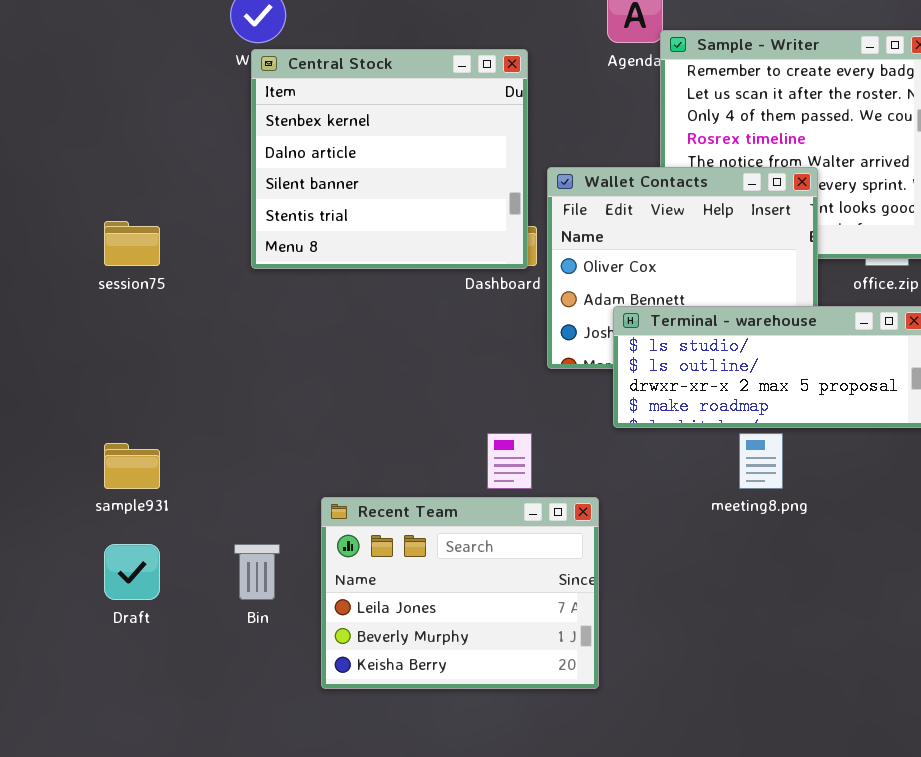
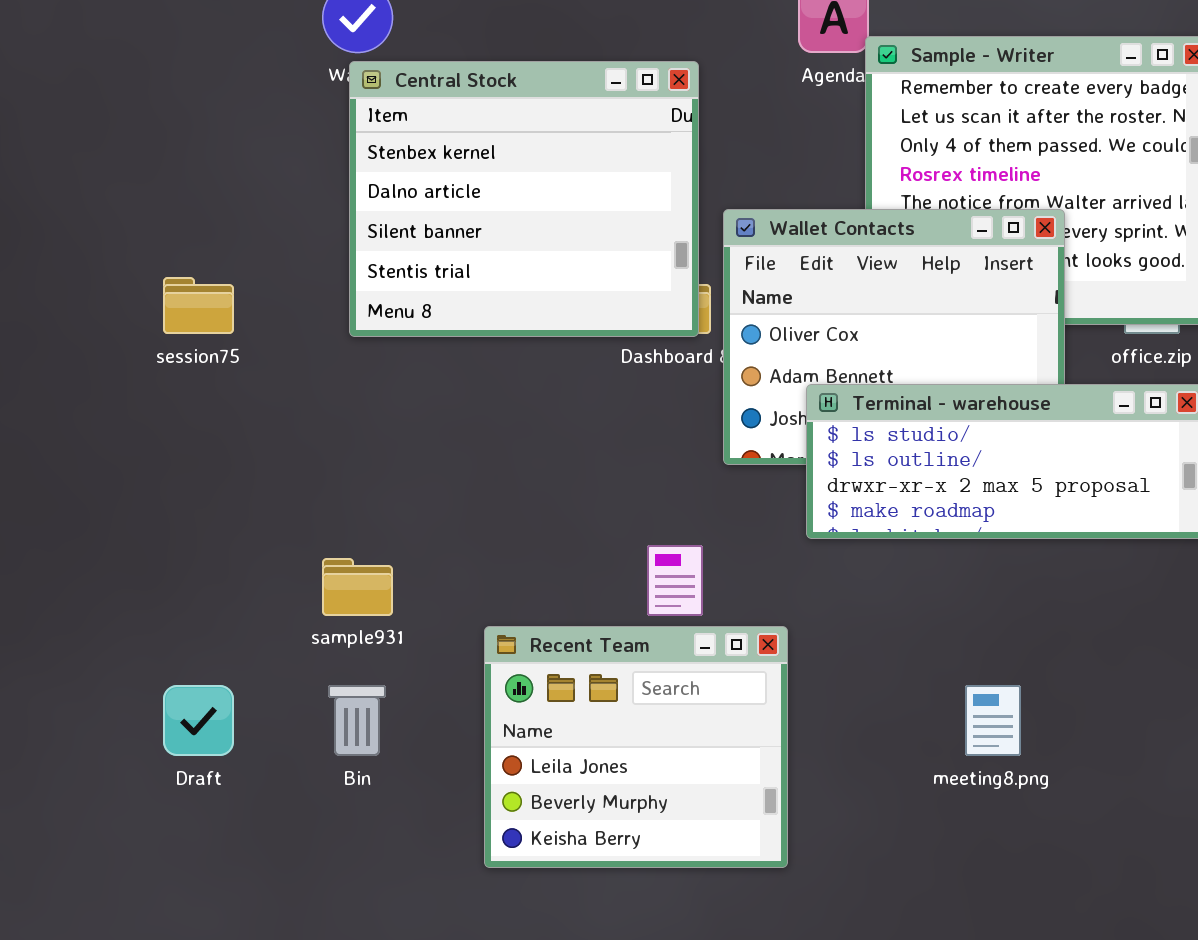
meeting8.png: [739,433,783,489] -> [965,685,1021,756], moved
sample931: [104,443,160,489] -> [322,558,393,616], moved
Recent Team: [321,497,599,689] -> [484,626,788,868], resized

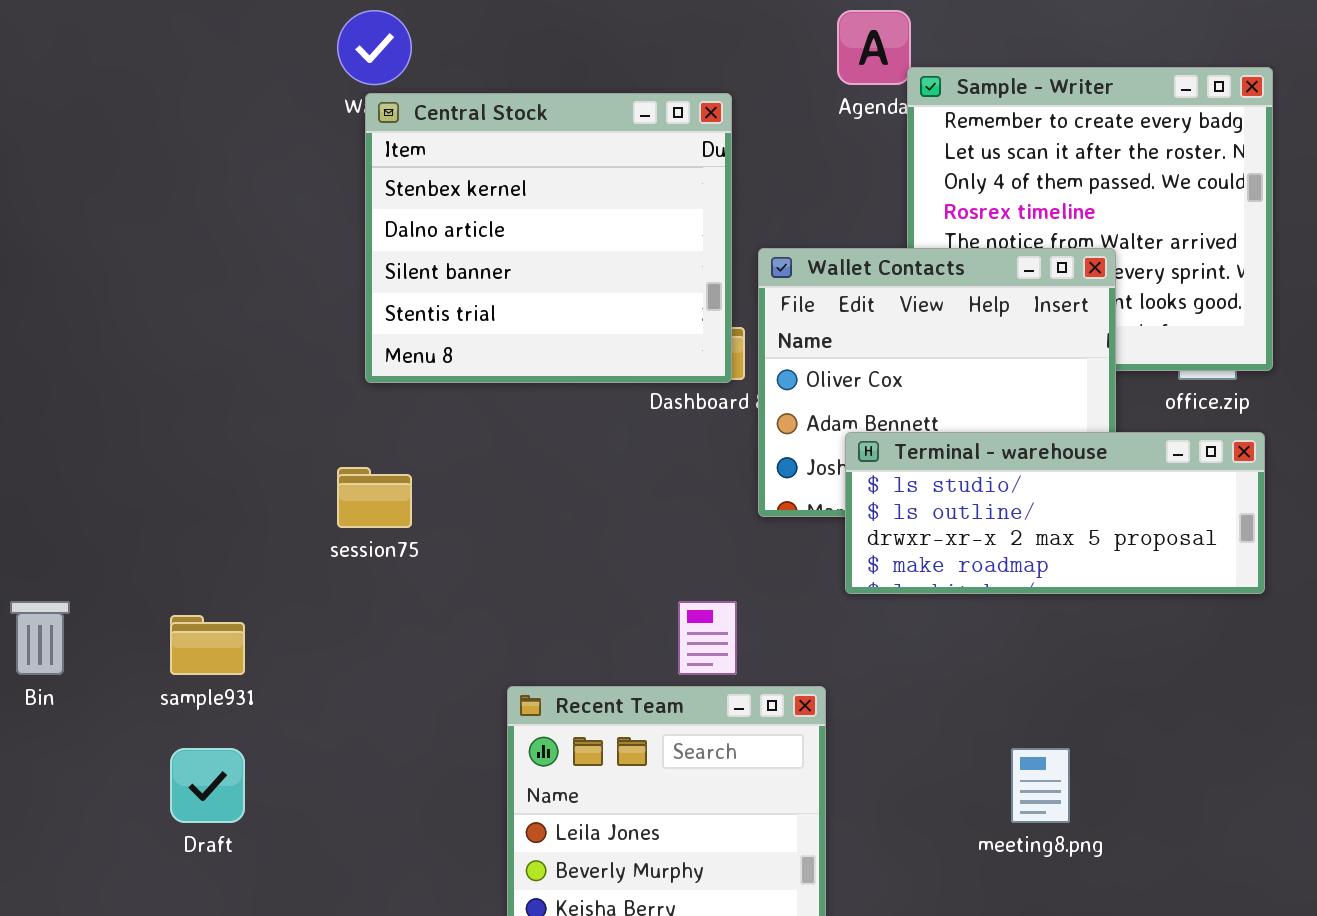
session75: [163,277,234,334] -> [337,467,412,528], moved
sample931: [322,558,393,616] -> [170,615,245,675], moved
Bin: [328,685,386,756] -> [10,601,70,675], moved

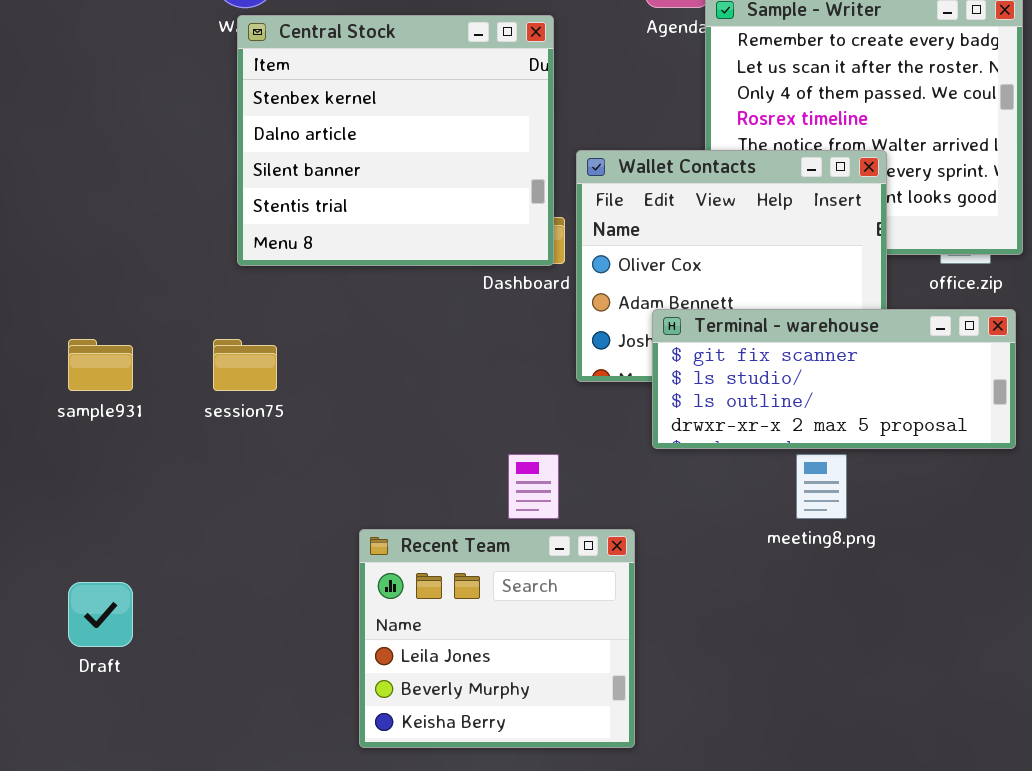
Terminal - warehouse: [845,432,1265,594] -> [652,309,1016,449], scrolled up 1 row
sample931: [170,615,245,675] -> [68,339,133,391], moved
meeting8.png: [1011,748,1070,823] -> [796,454,847,519], moved

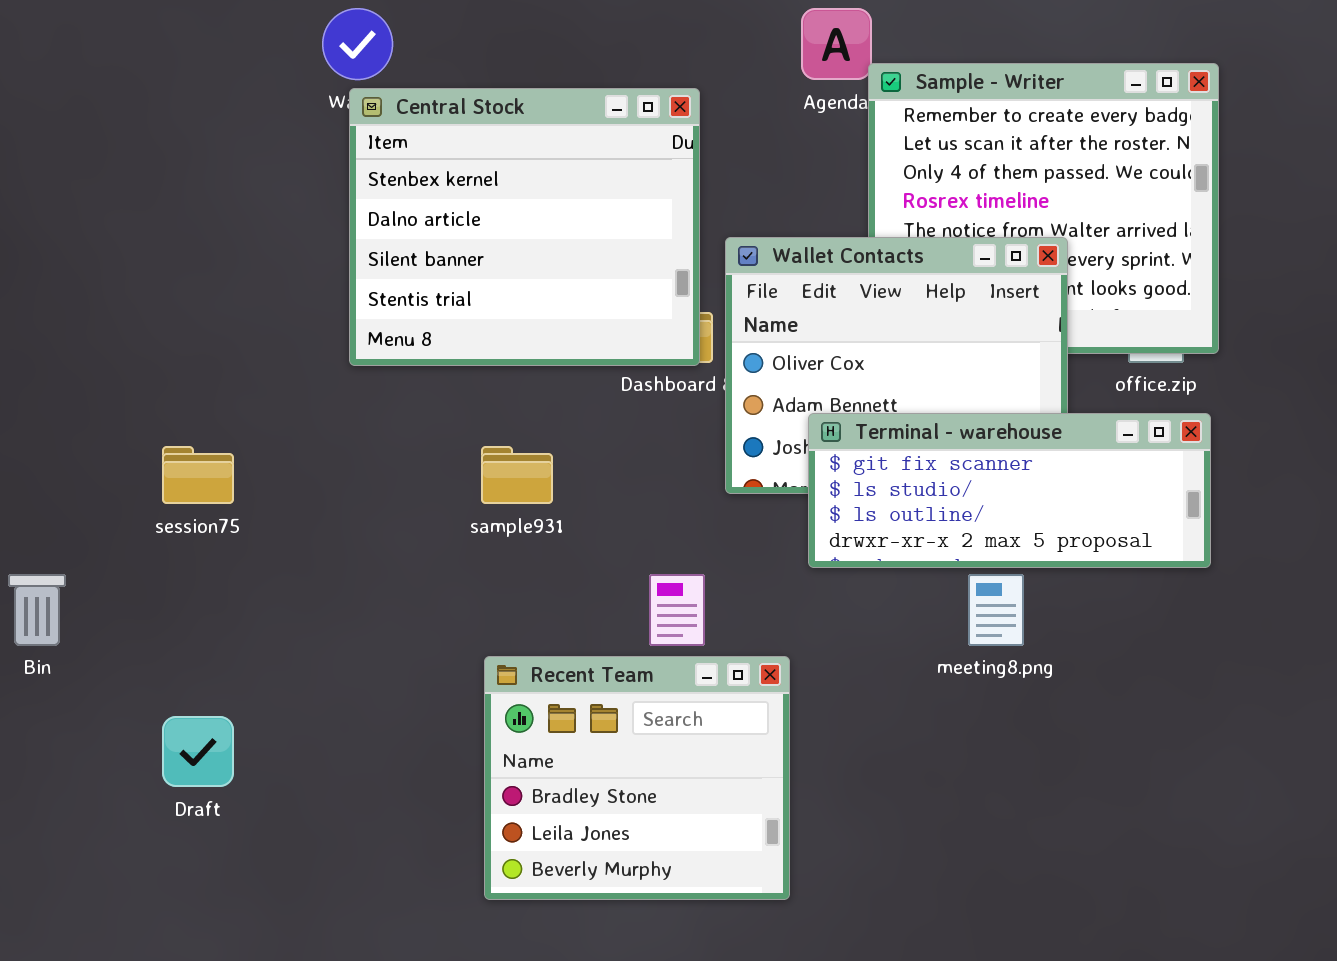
sample931: [68,339,133,391] -> [481,446,553,504], moved
session75: [213,339,277,391] -> [162,446,234,504], moved
Recent Team: [359,529,635,748] -> [484,656,790,900], scrolled up 1 row

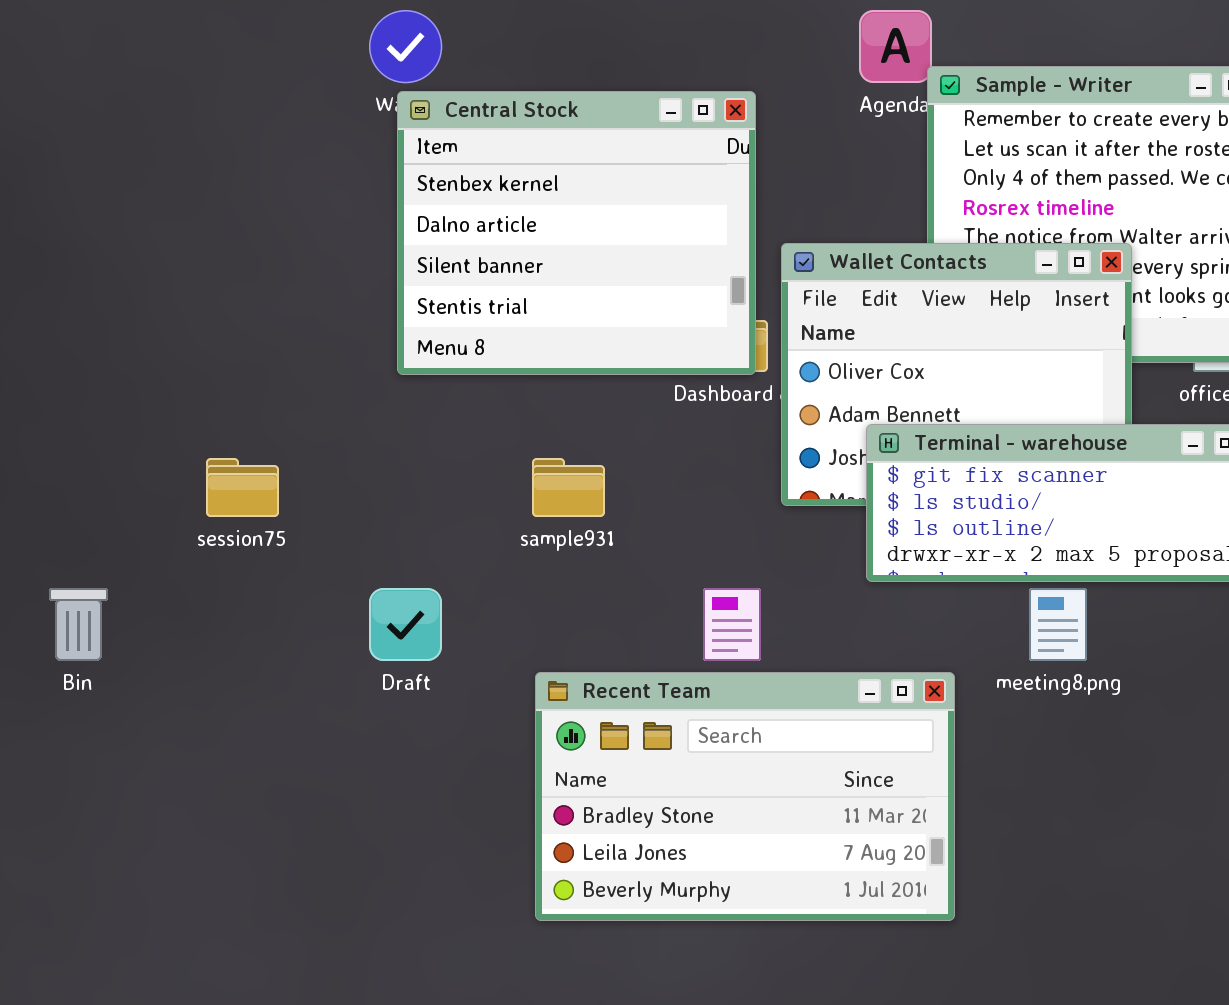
Recent Team: [484,656,790,900] -> [535,672,955,921], resized
Draft: [162,716,234,787] -> [369,588,442,661], moved

